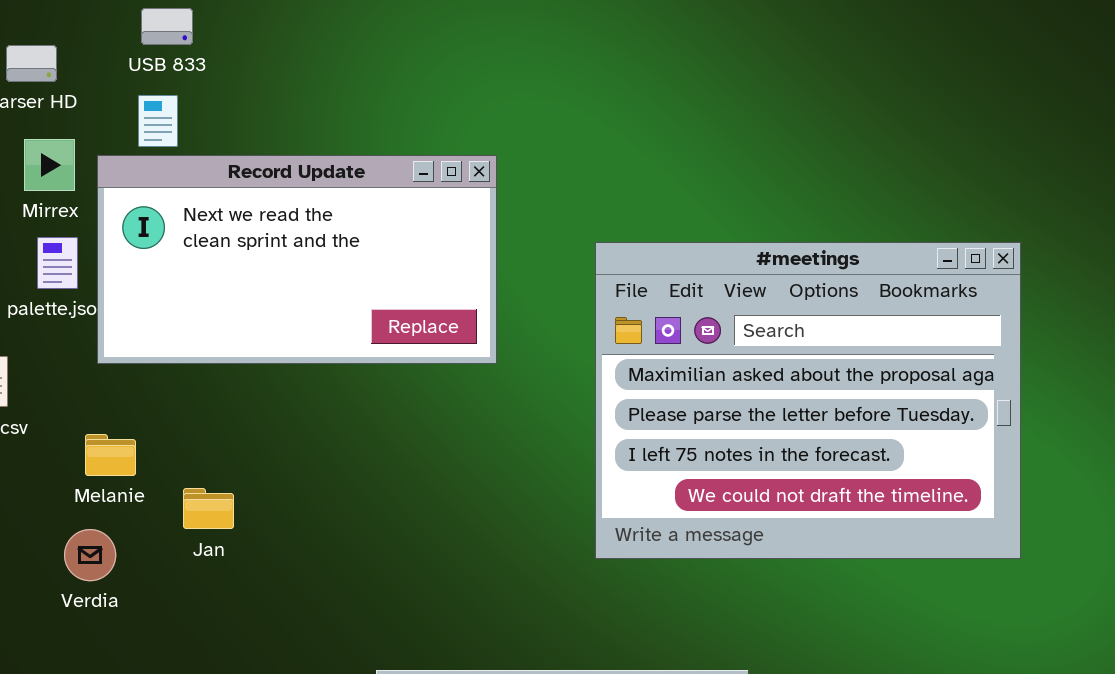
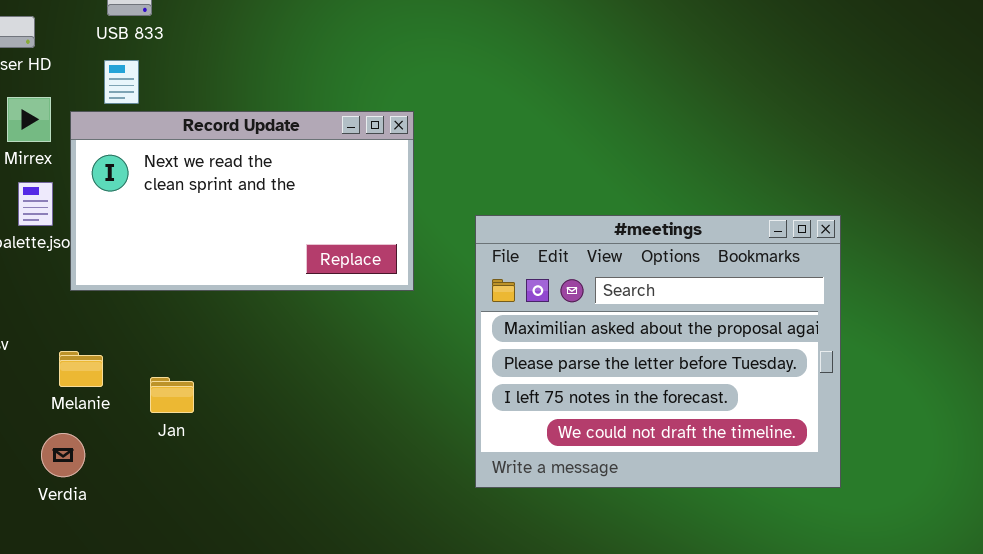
#meetings: [595,242,1021,559] -> [475,215,841,488], moved
Jan: [183,488,234,529] -> [150,377,194,413], moved

